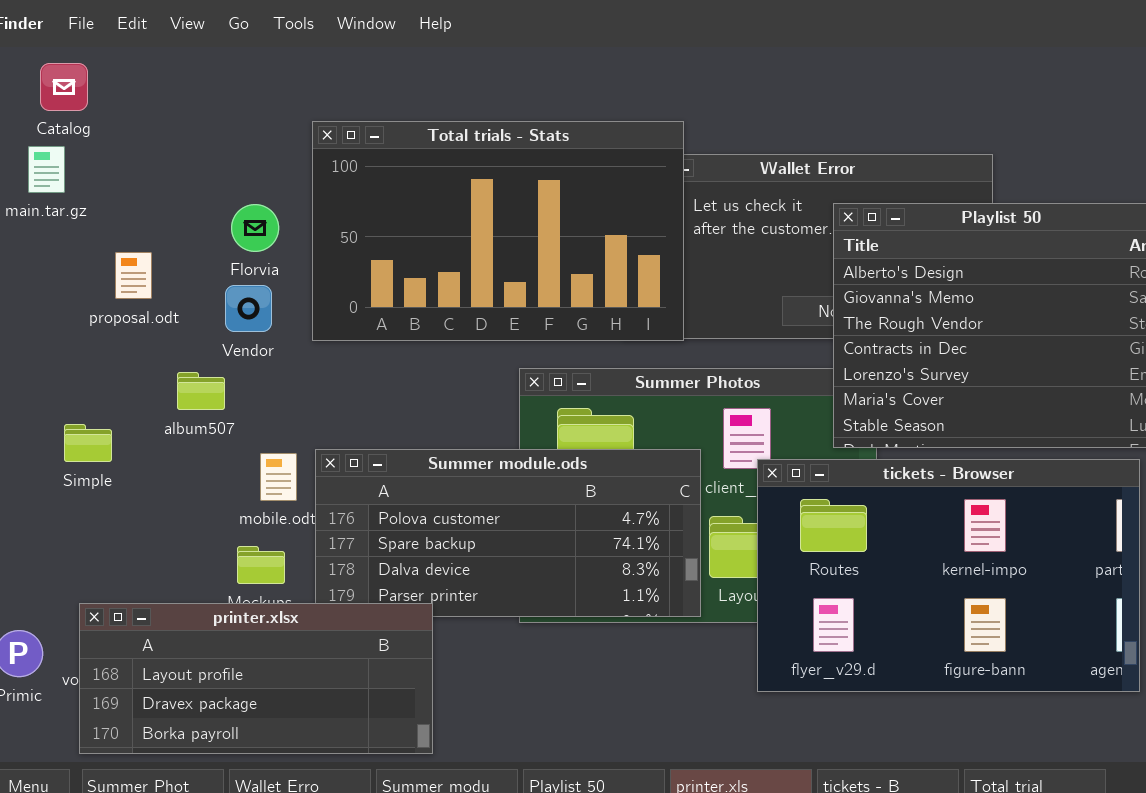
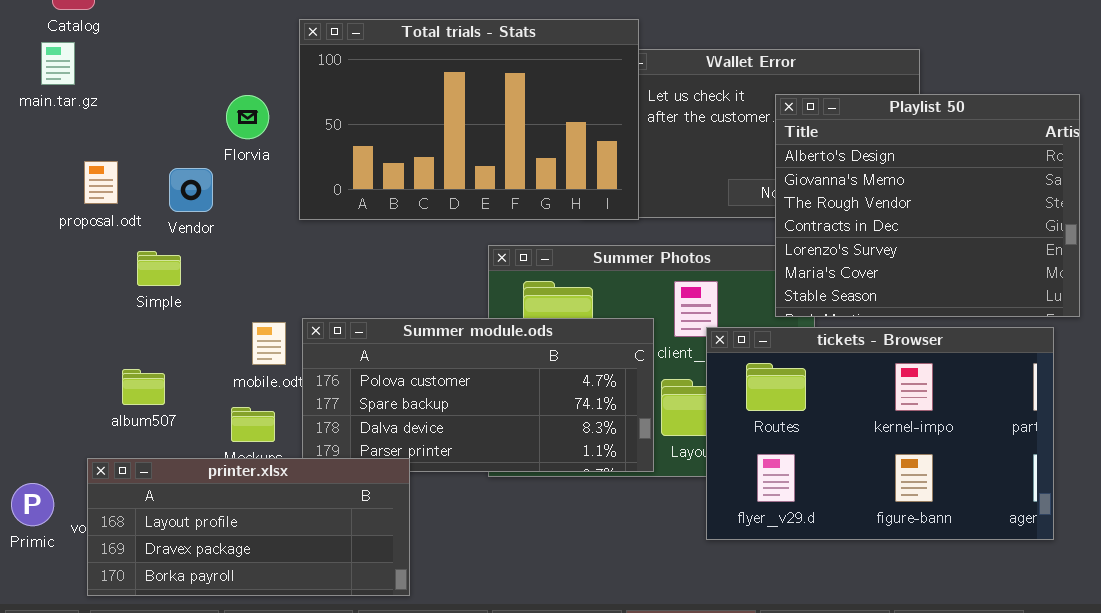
proposal.odt: [115,252,152,299] -> [84,161,118,204], moved
Vendor: [225,285,272,332] -> [169,168,213,212], moved
album507: [177,372,225,410] -> [122,369,165,405], moved
Simple: [64,424,112,462] -> [137,251,181,286], moved

